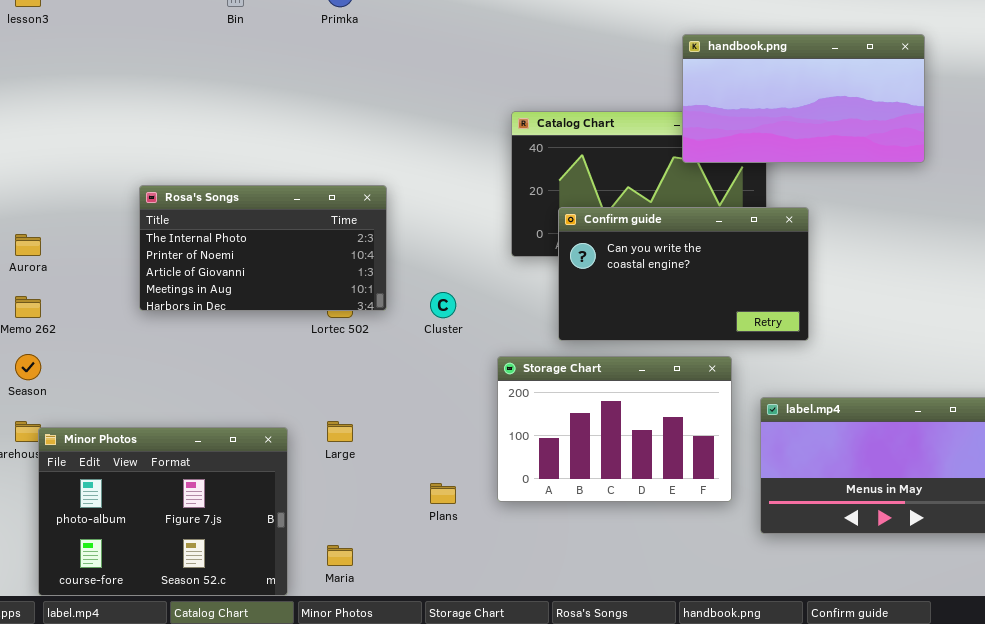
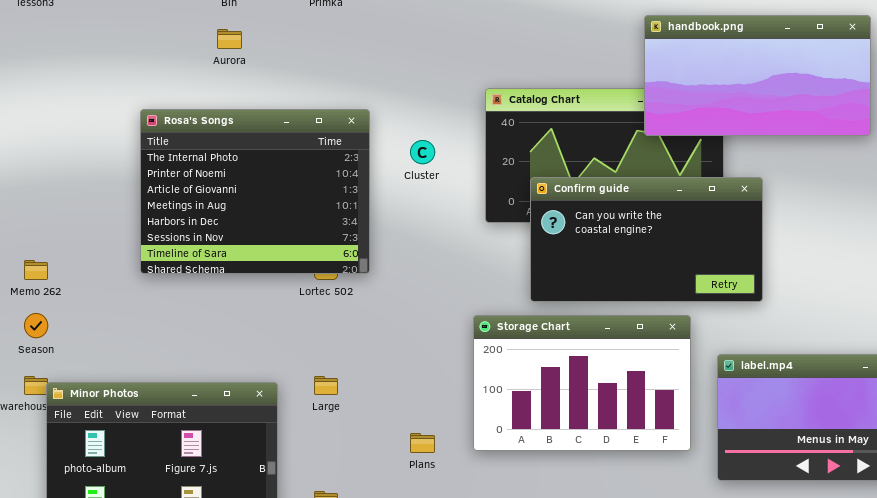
Rosa's Songs: [139,185,387,311] -> [140,109,370,274], resized
Aurora: [15,234,41,256] -> [217,29,242,49], moved
Cluster: [430,292,456,318] -> [410,140,435,164], moved

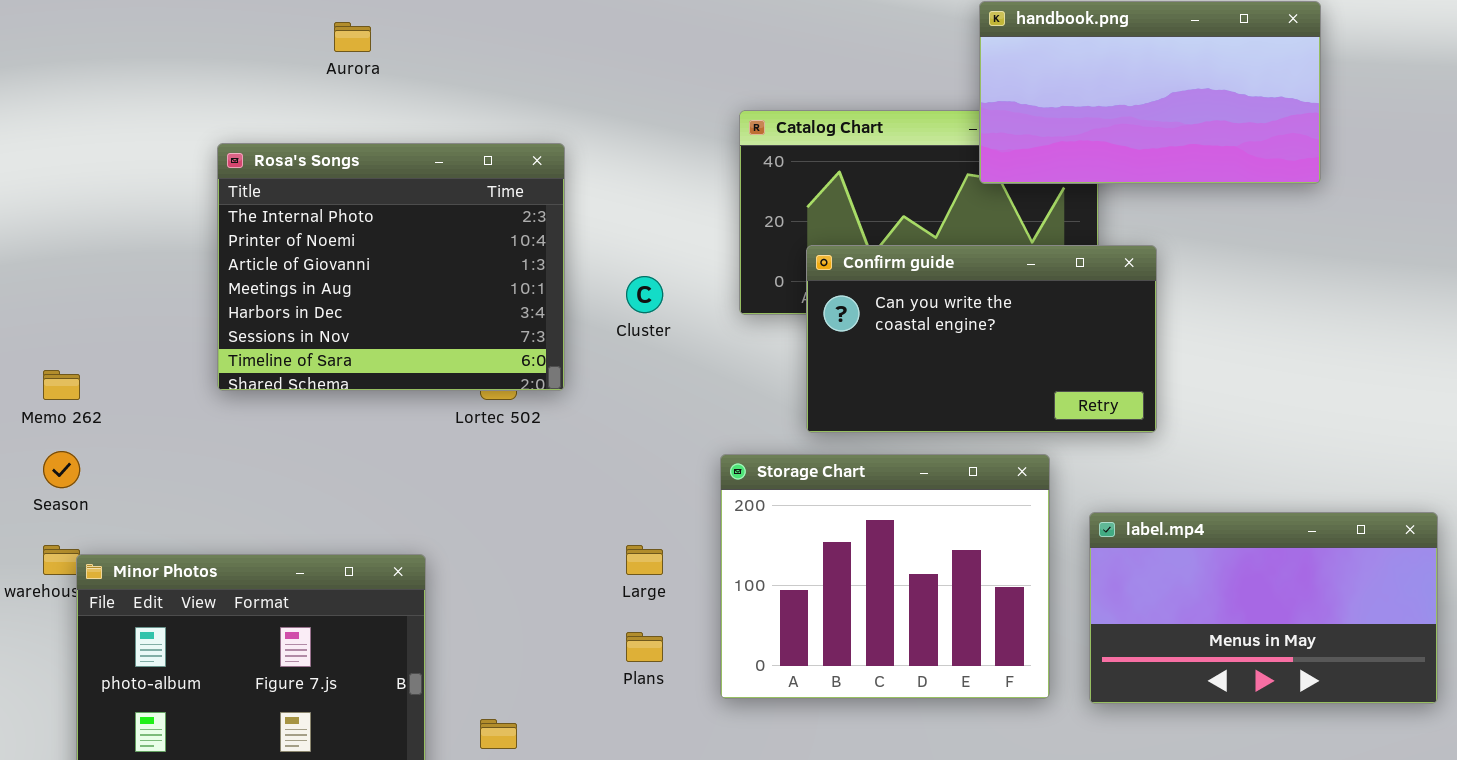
Cluster: [410,140,435,164] -> [626,276,663,313], moved
Storage Chart: [473,315,691,451] -> [720,454,1050,699], resized
Large: [314,376,338,395] -> [626,545,663,575], moved

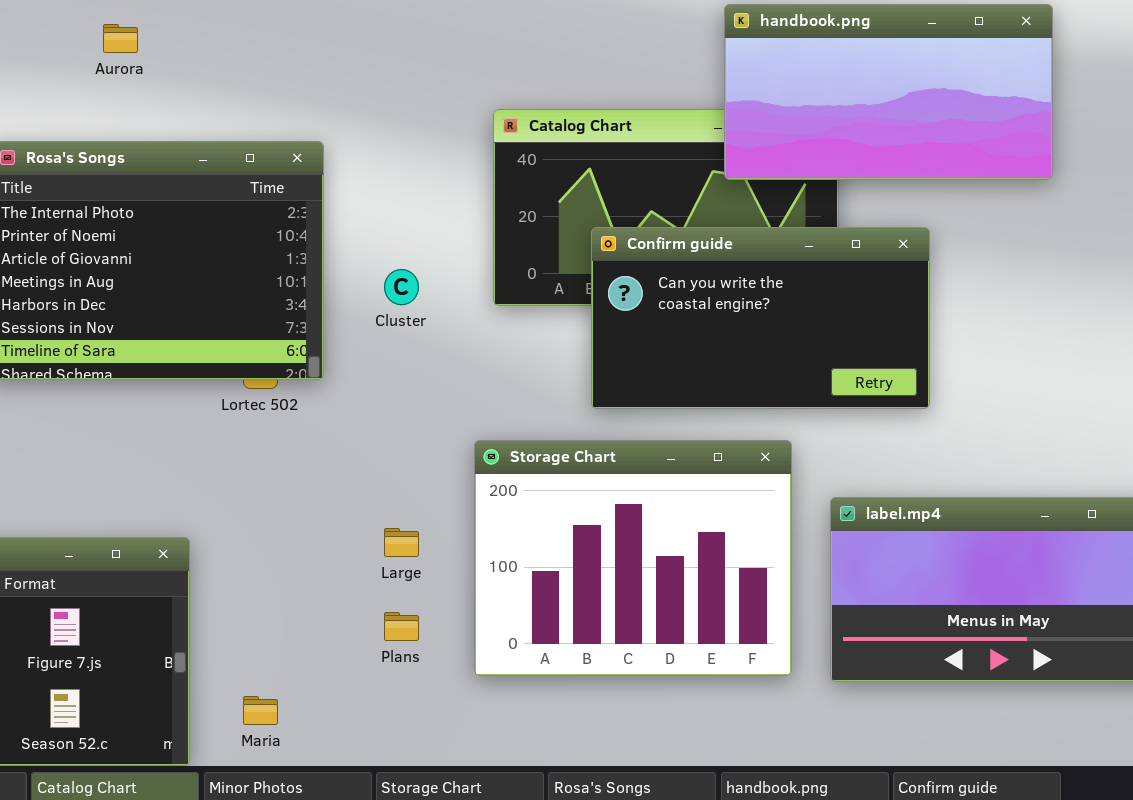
Confirm guide: [806,245,1157,433] -> [591,227,930,409], moved

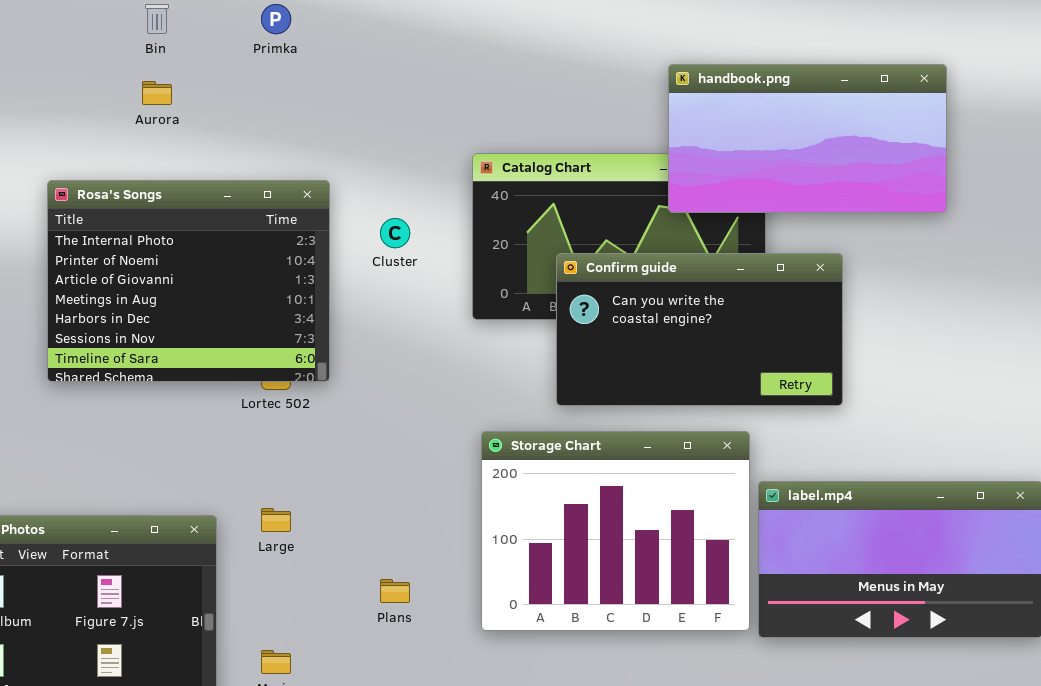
Cluster: [384,269,419,305] -> [380,218,410,248], moved
Storage Chart: [474,440,792,676] -> [481,431,750,631], moved
Large: [384,528,419,557] -> [261,508,291,532], moved

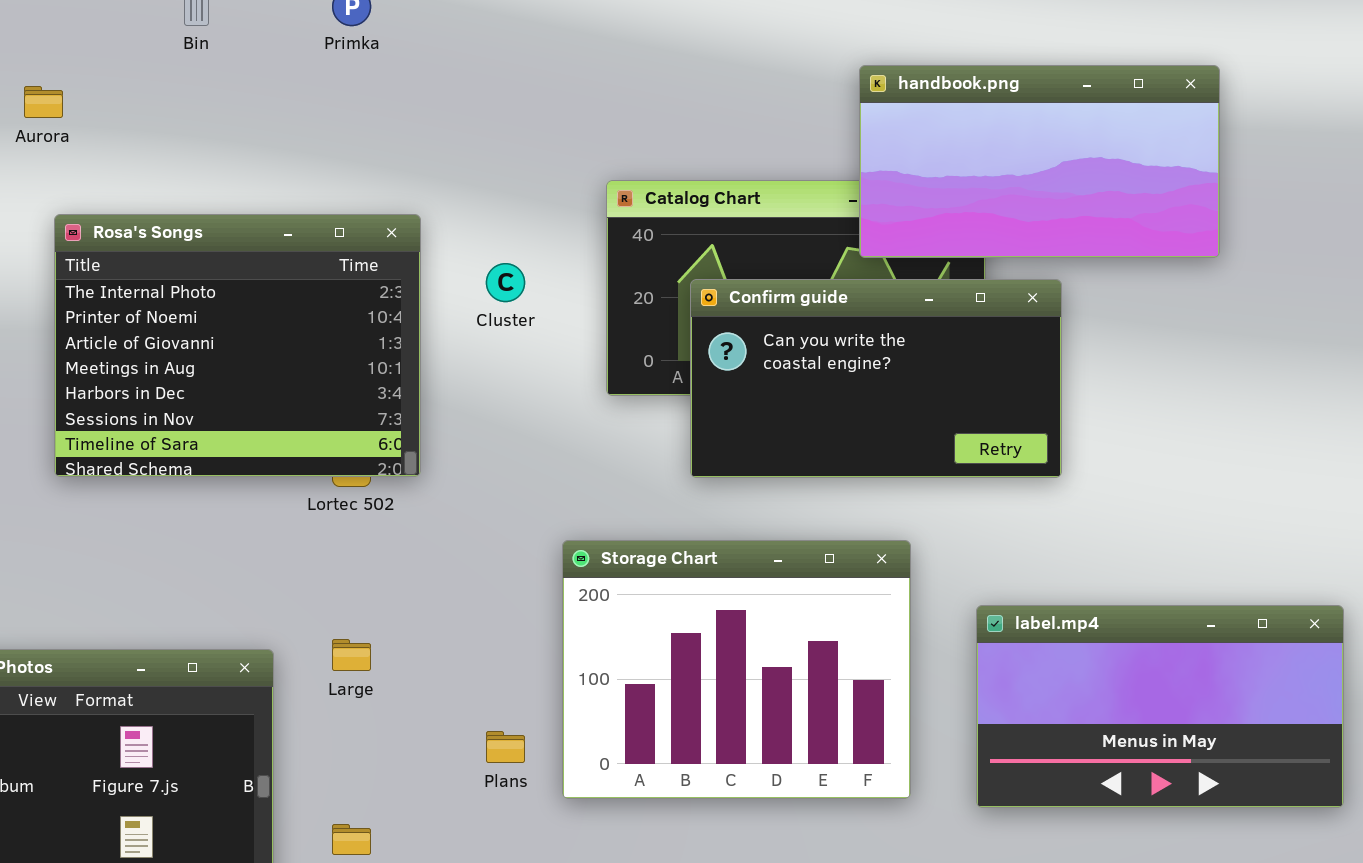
Aurora: [142,81,172,105] -> [24,86,63,118], moved
Confirm guide: [556,253,843,406] -> [690,279,1062,478], moved
Storage Chart: [481,431,750,631] -> [562,540,911,799], moved

